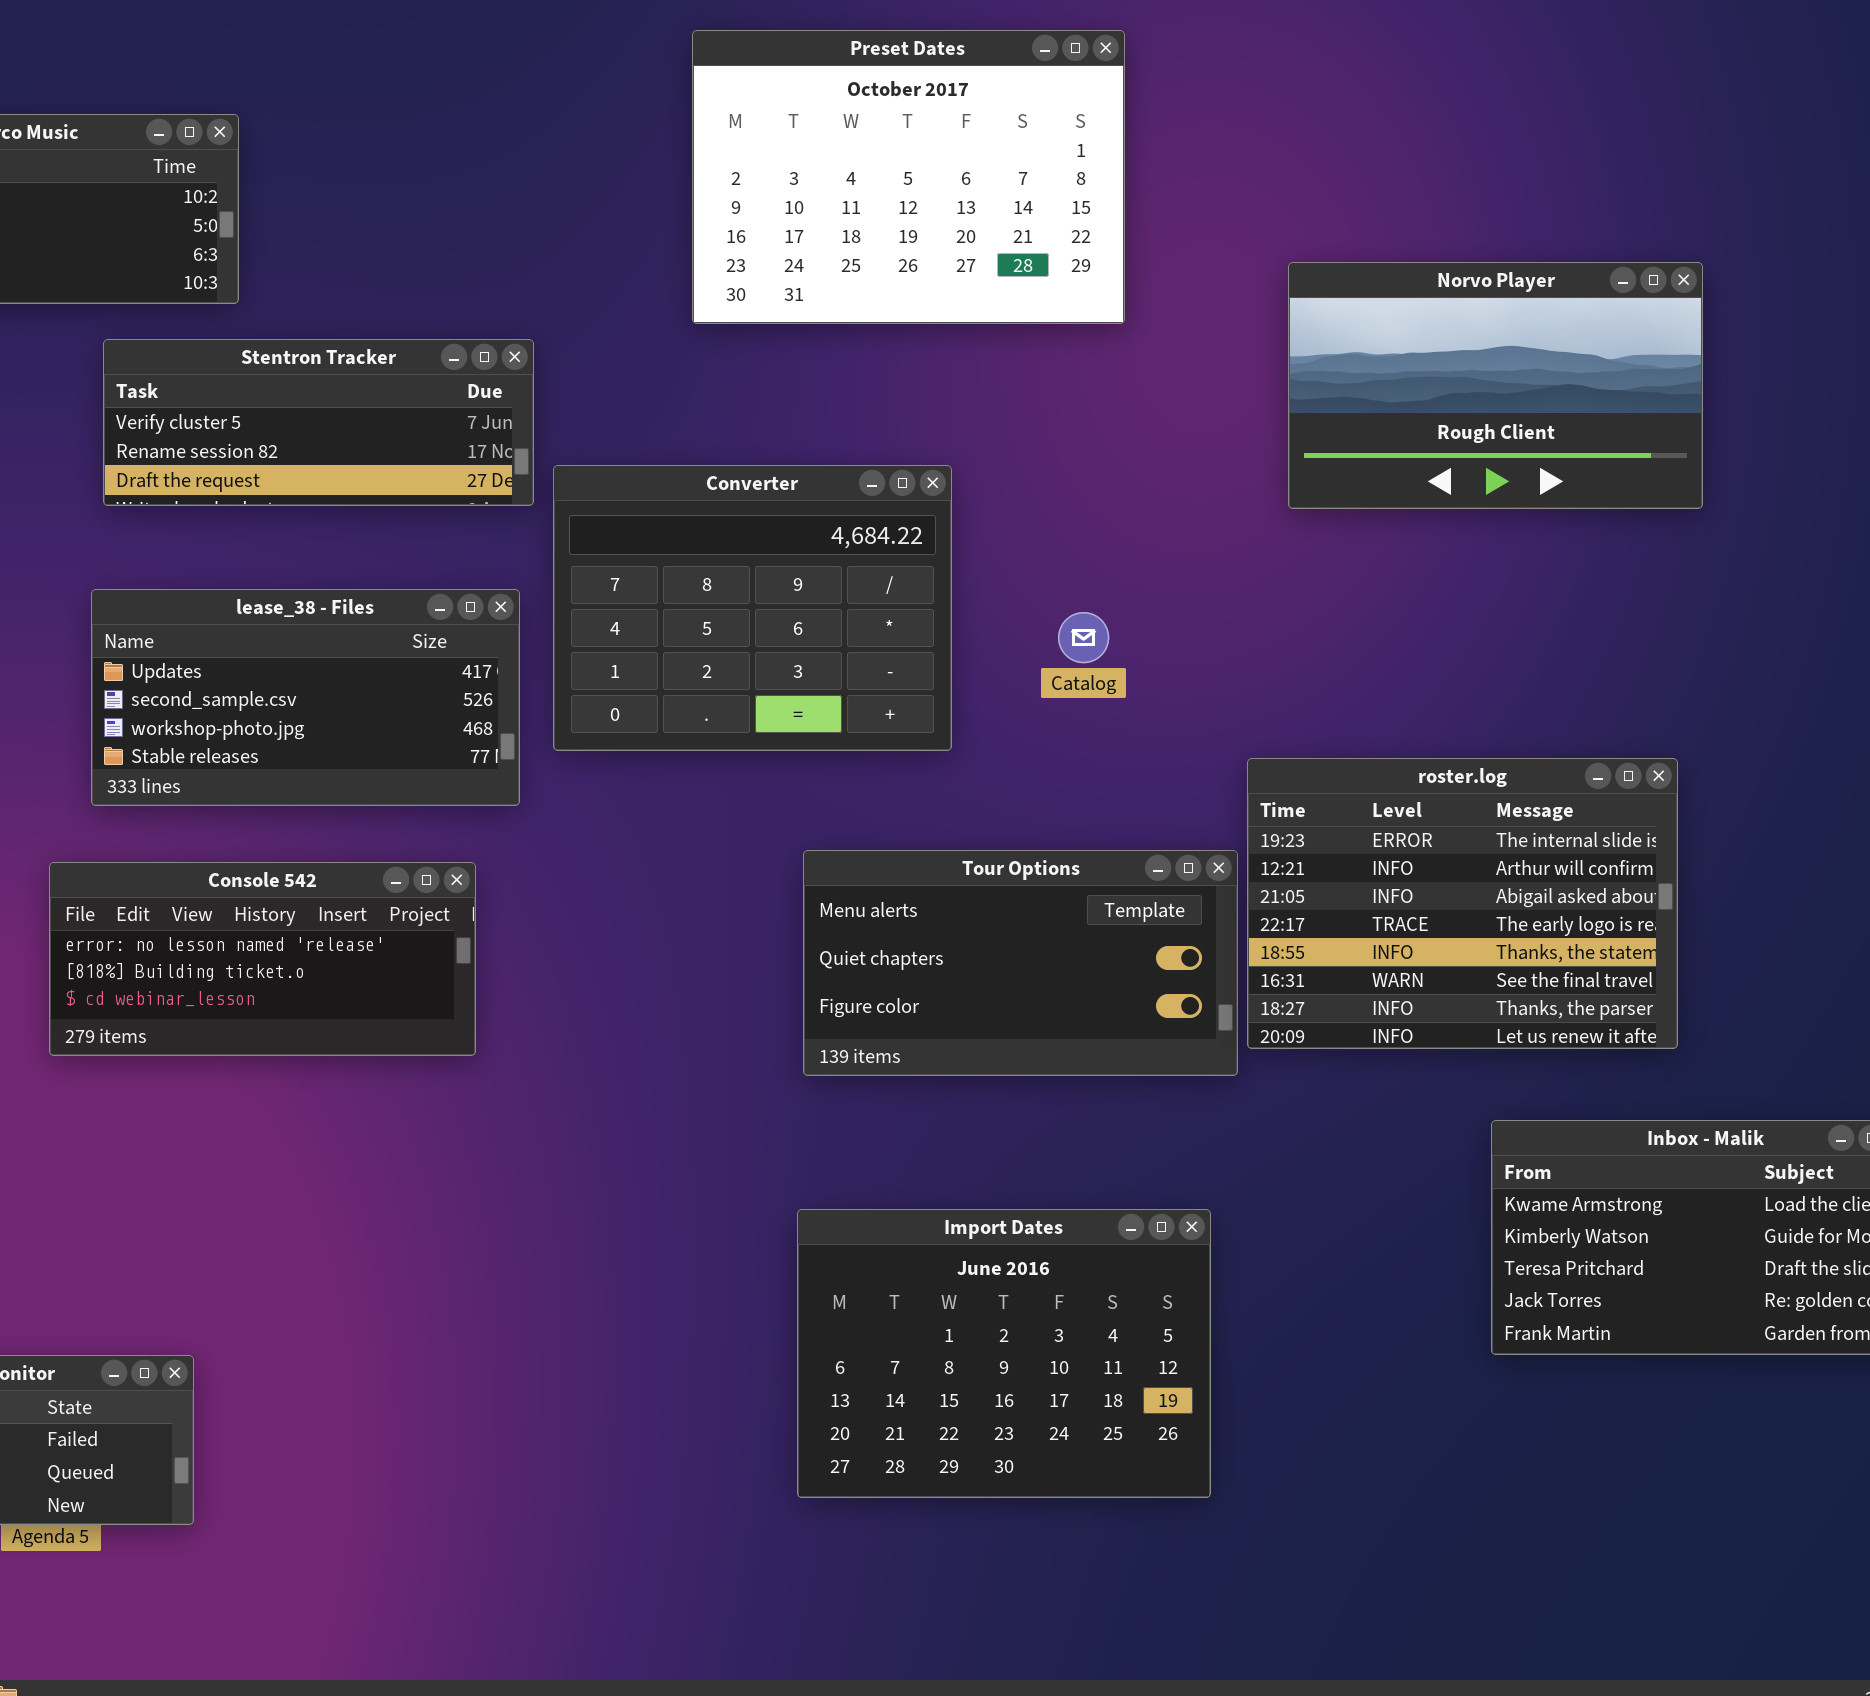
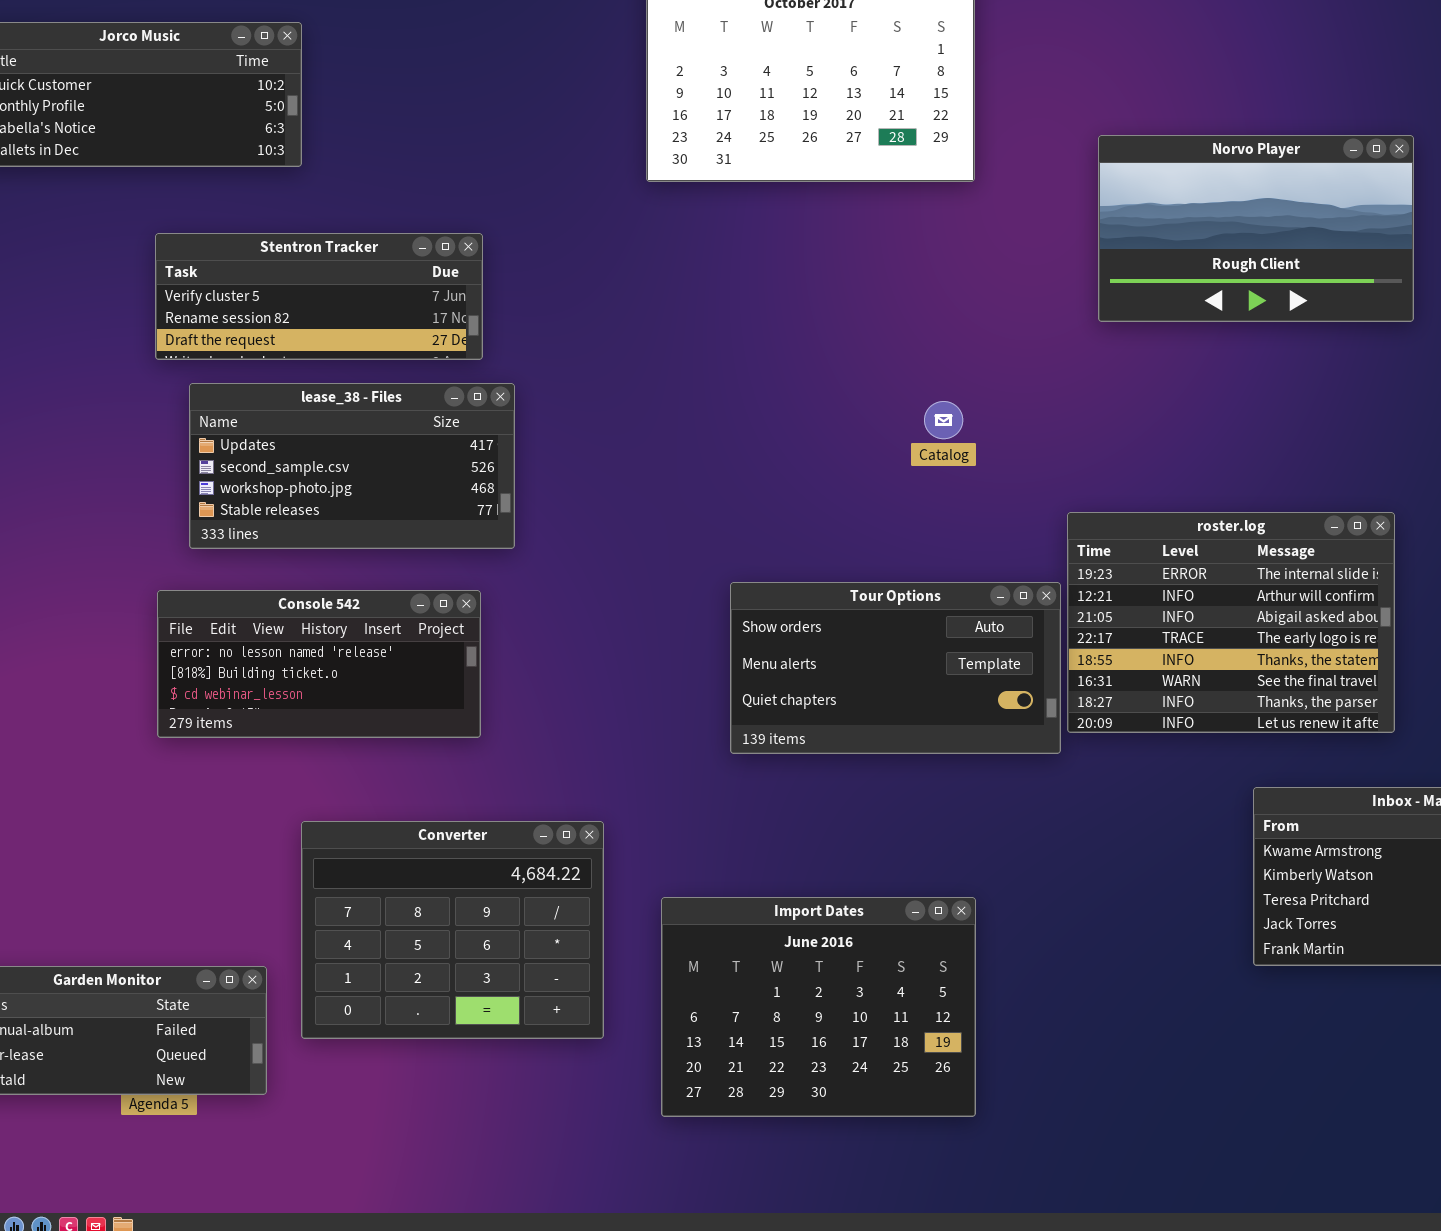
Stentron Tracker: [103,339,534,506] -> [155,233,483,360], moved
Converter: [553,465,952,751] -> [301,821,604,1039], moved
Tour Options: [803,850,1238,1076] -> [730,582,1061,754], scrolled up 1 row
Import Dates: [797,1209,1211,1498] -> [661,897,976,1117], moved

